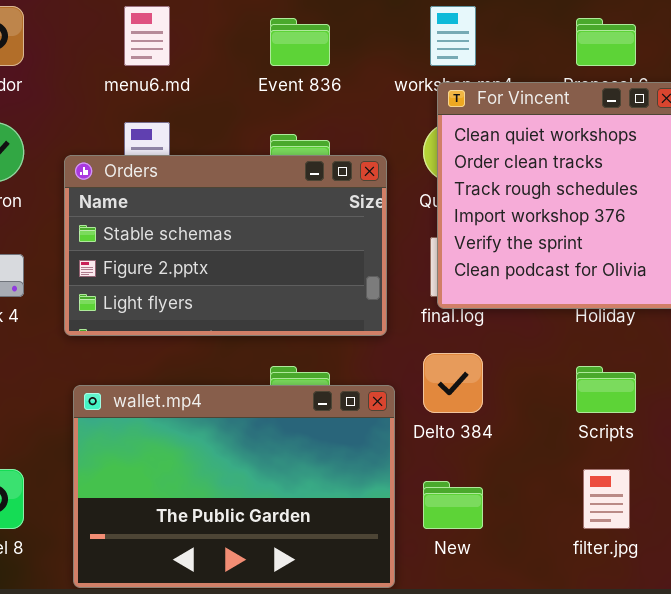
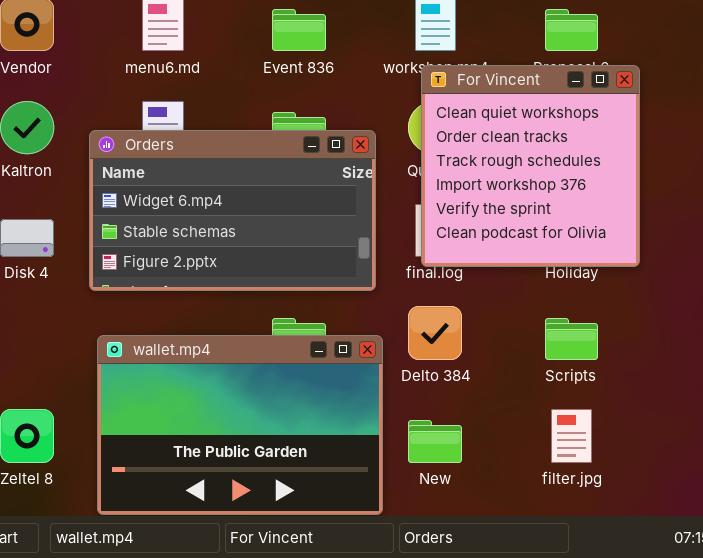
Orders: [64,155,387,336] -> [89,130,376,291], scrolled up 1 row

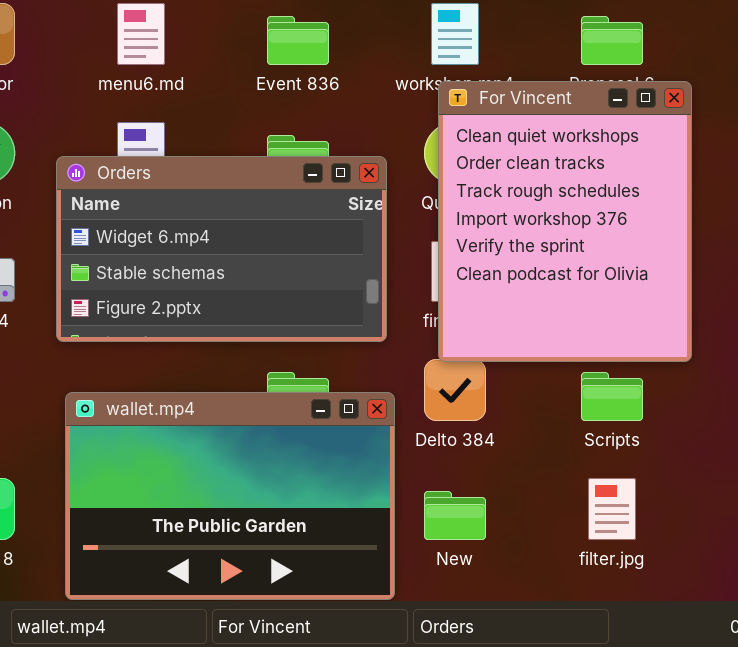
For Vincent: [421,65,640,267] -> [438,81,692,362], resized

